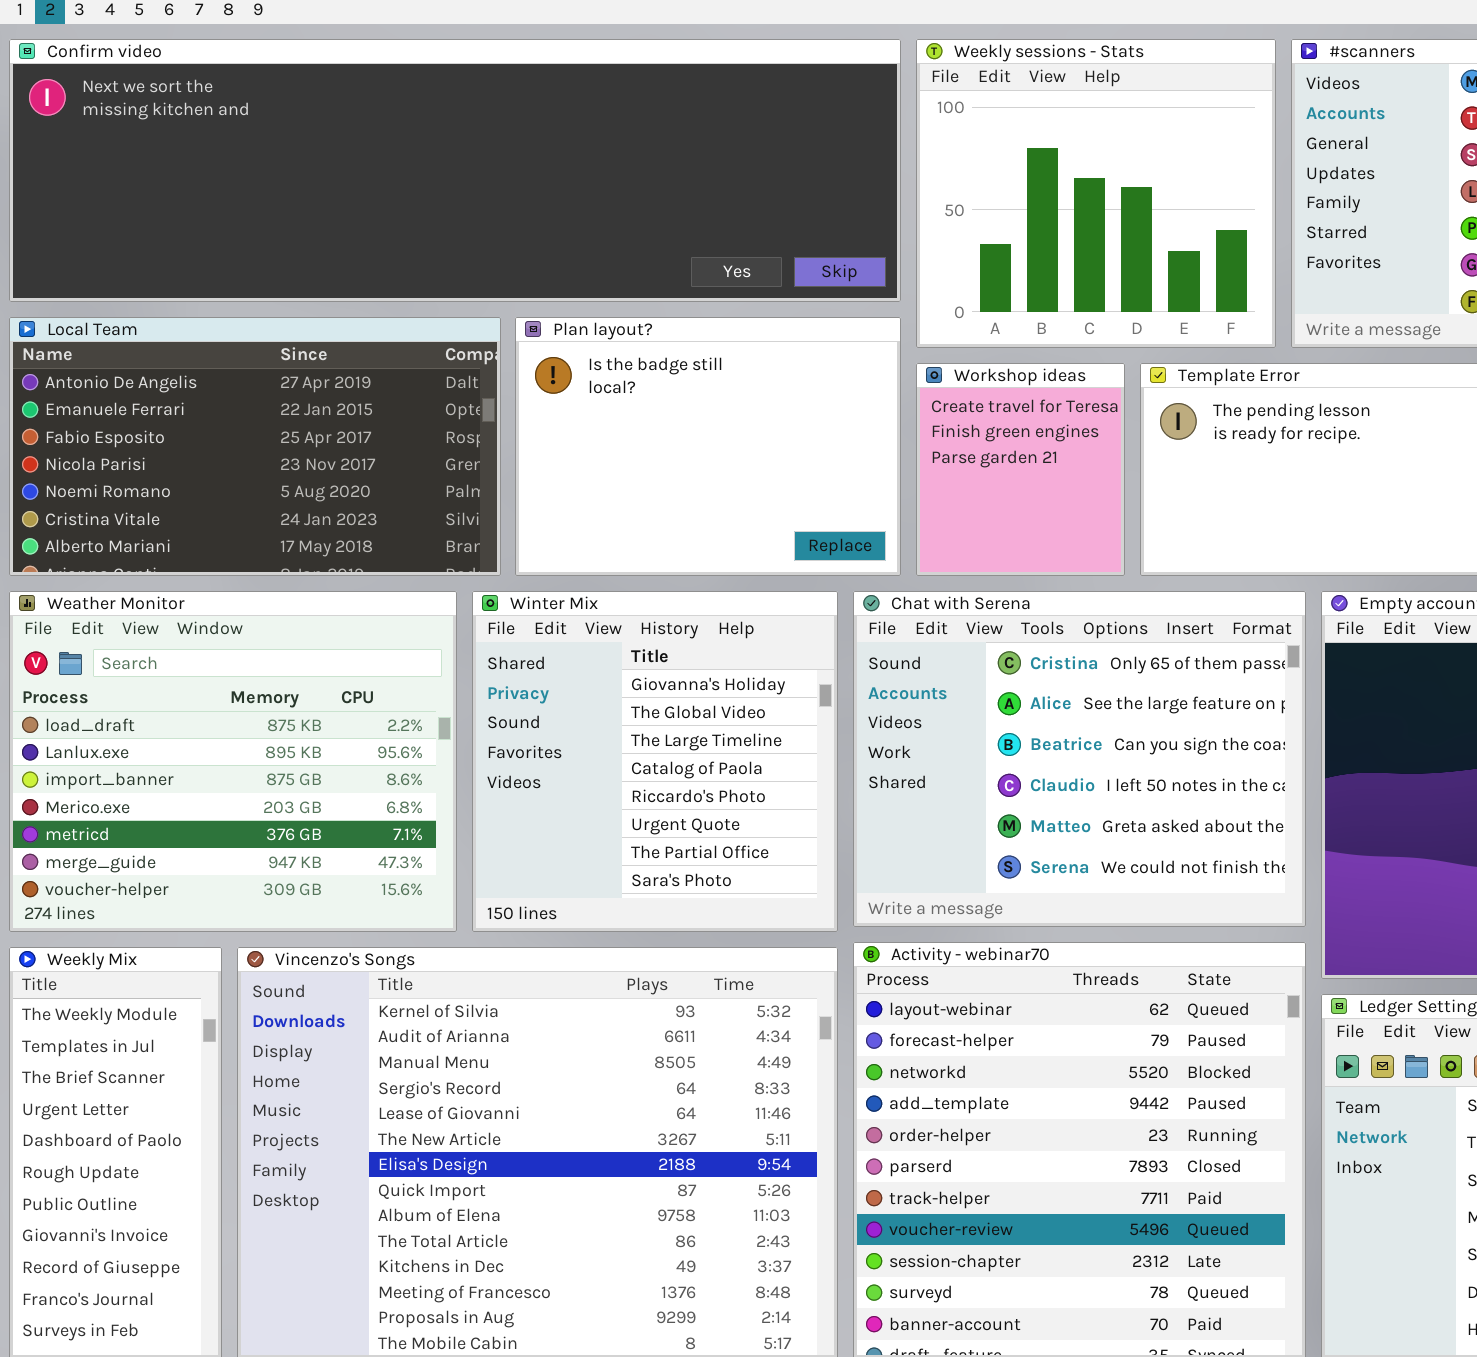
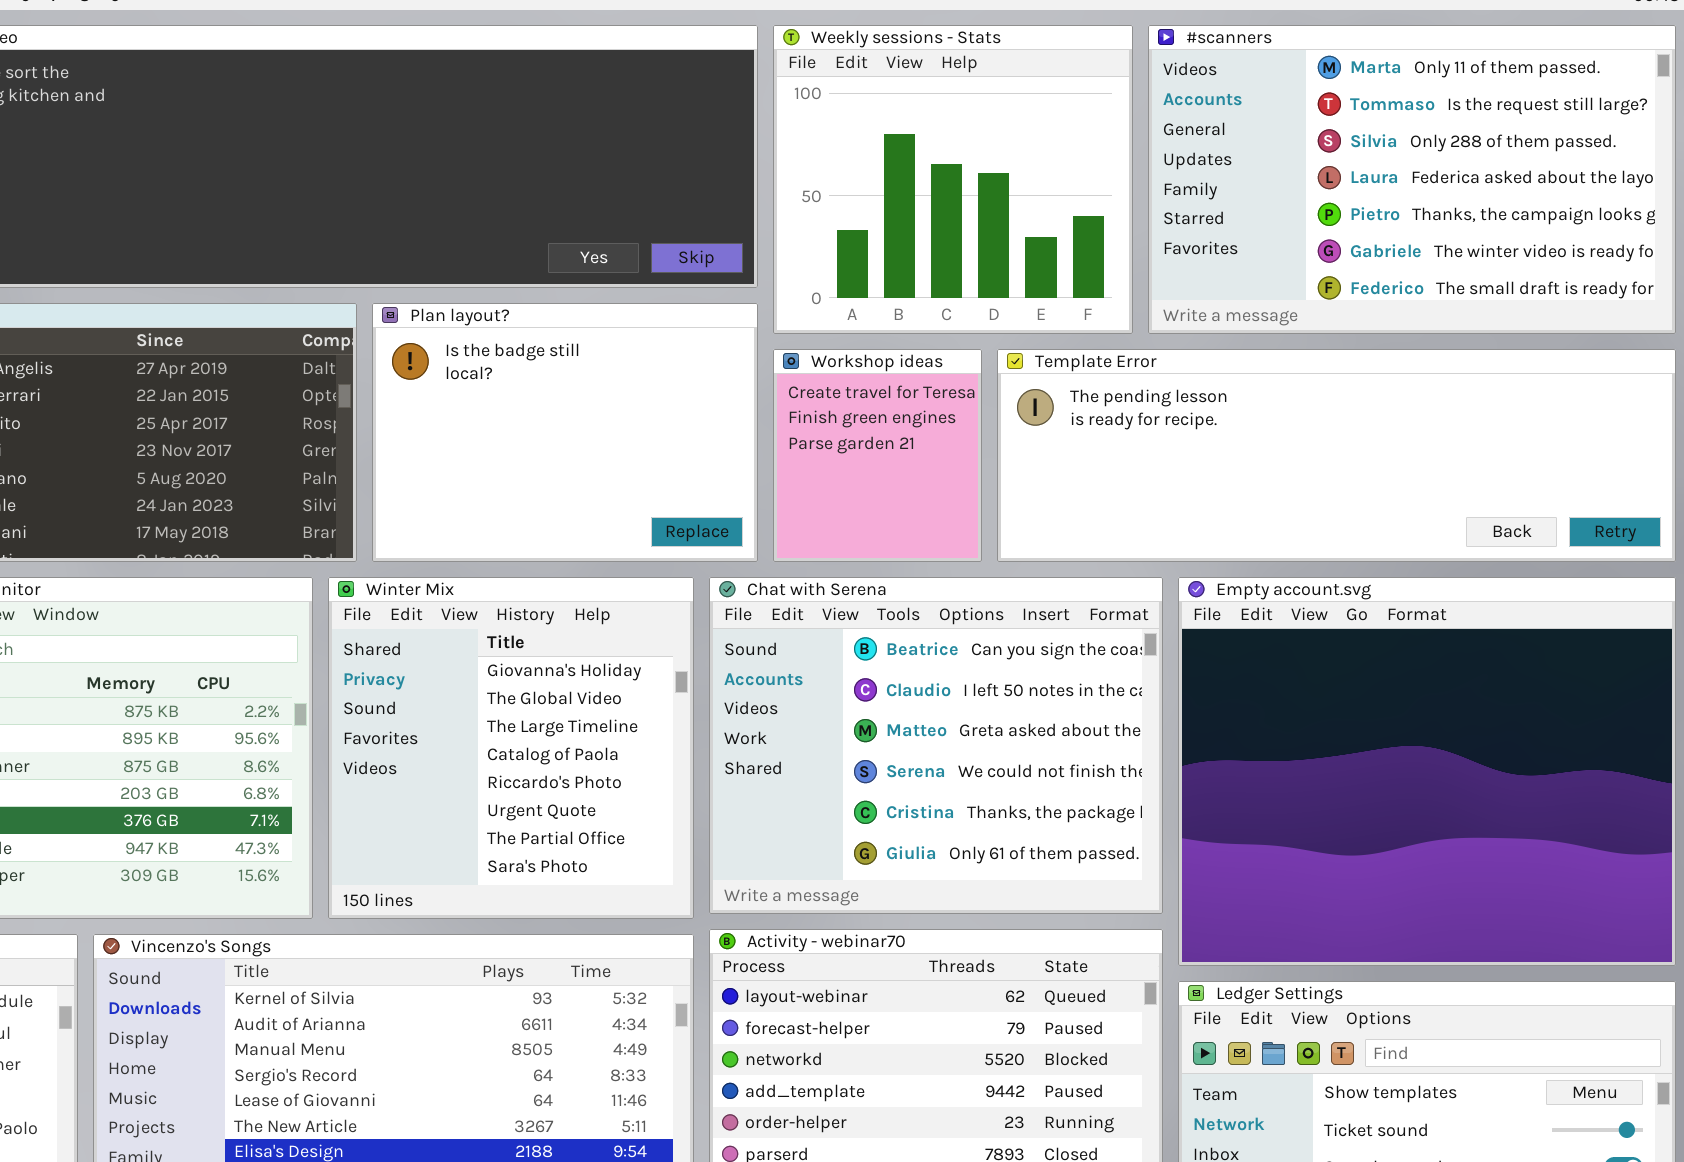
Chat with Serena: [853,591,1306,927] -> [709,577,1163,914], scrolled down 2 rows

